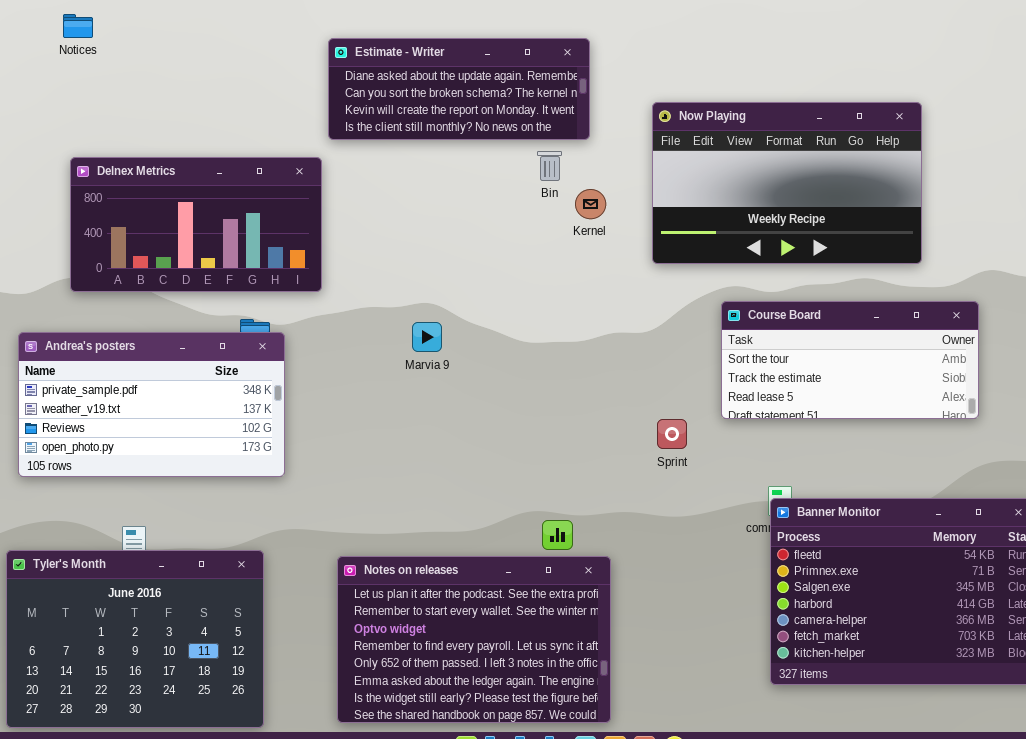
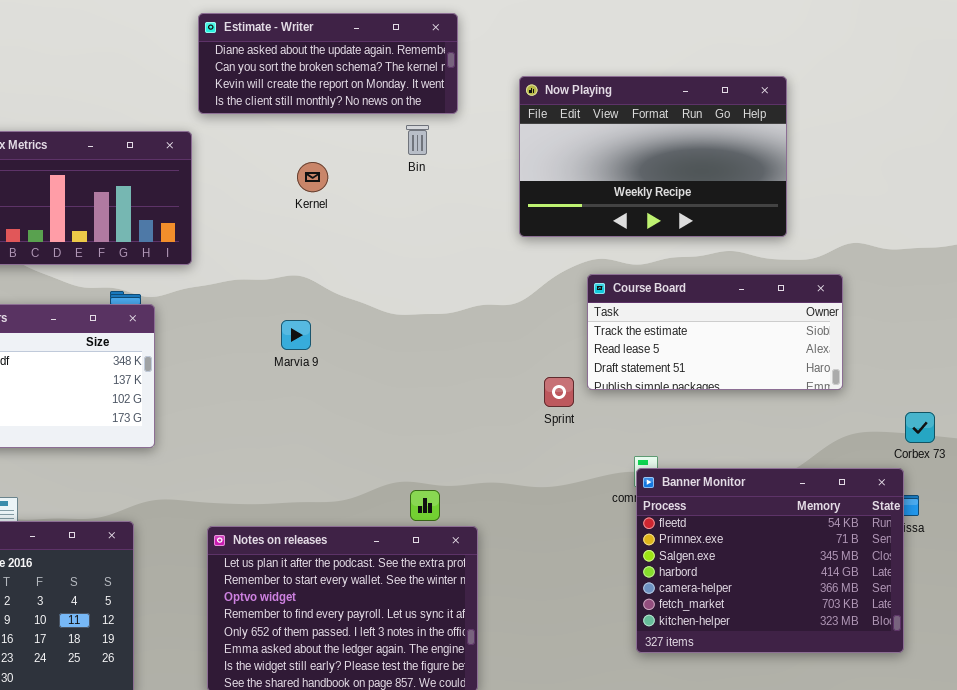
Kernel: [575,189,606,219] -> [297,162,328,192], moved
Course Board: [721,301,979,419] -> [587,274,843,390], scrolled down 1 row
Marvia 9: [412,322,442,352] -> [281,320,311,350], moved
Sprint: [657,419,687,449] -> [544,377,574,407], moved

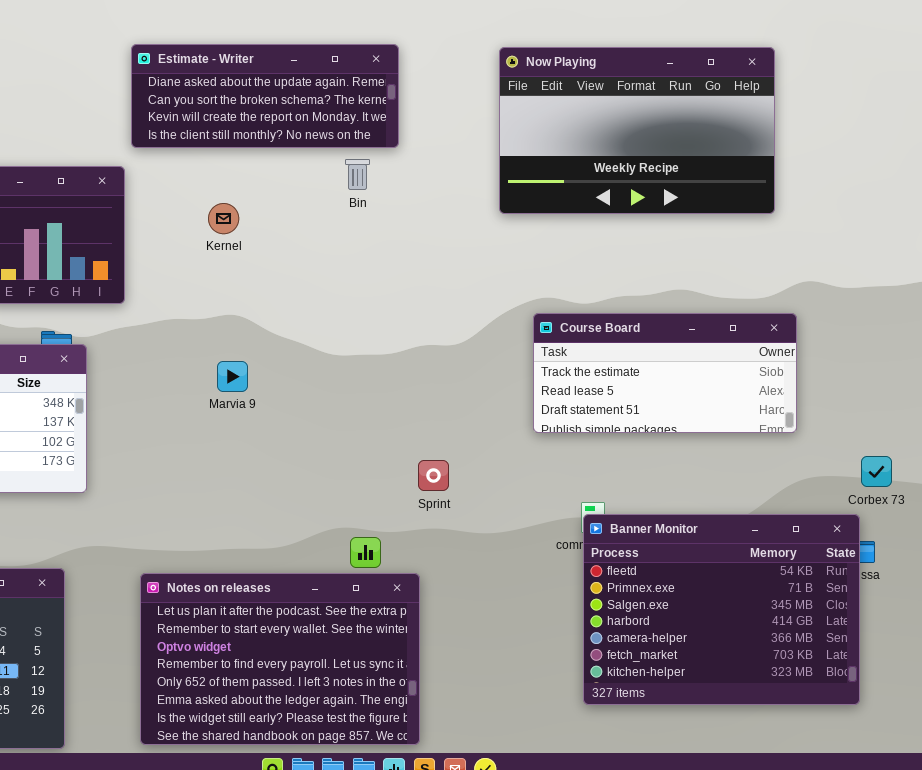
Now Playing: [519,76,787,237] -> [499,47,775,214], moved
Kernel: [297,162,328,192] -> [208,203,239,234], moved
Sprint: [544,377,574,407] -> [418,460,449,491], moved

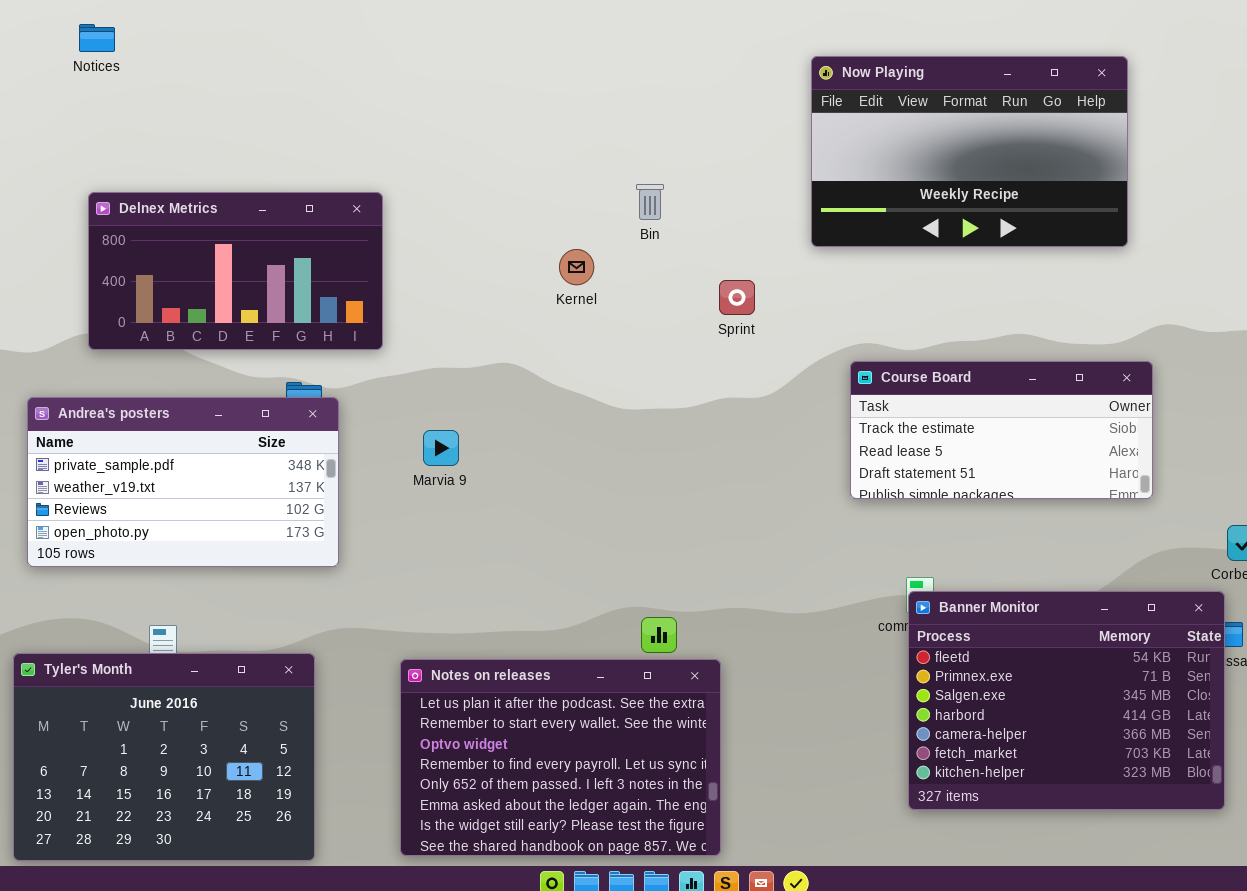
Estimate - Writer: [131,44,399,148] -> none, closed
Kernel: [208,203,239,234] -> [559,249,594,285], moved
Marvia 9: [217,361,248,392] -> [423,430,459,466], moved
Sprint: [418,460,449,491] -> [719,280,755,315], moved

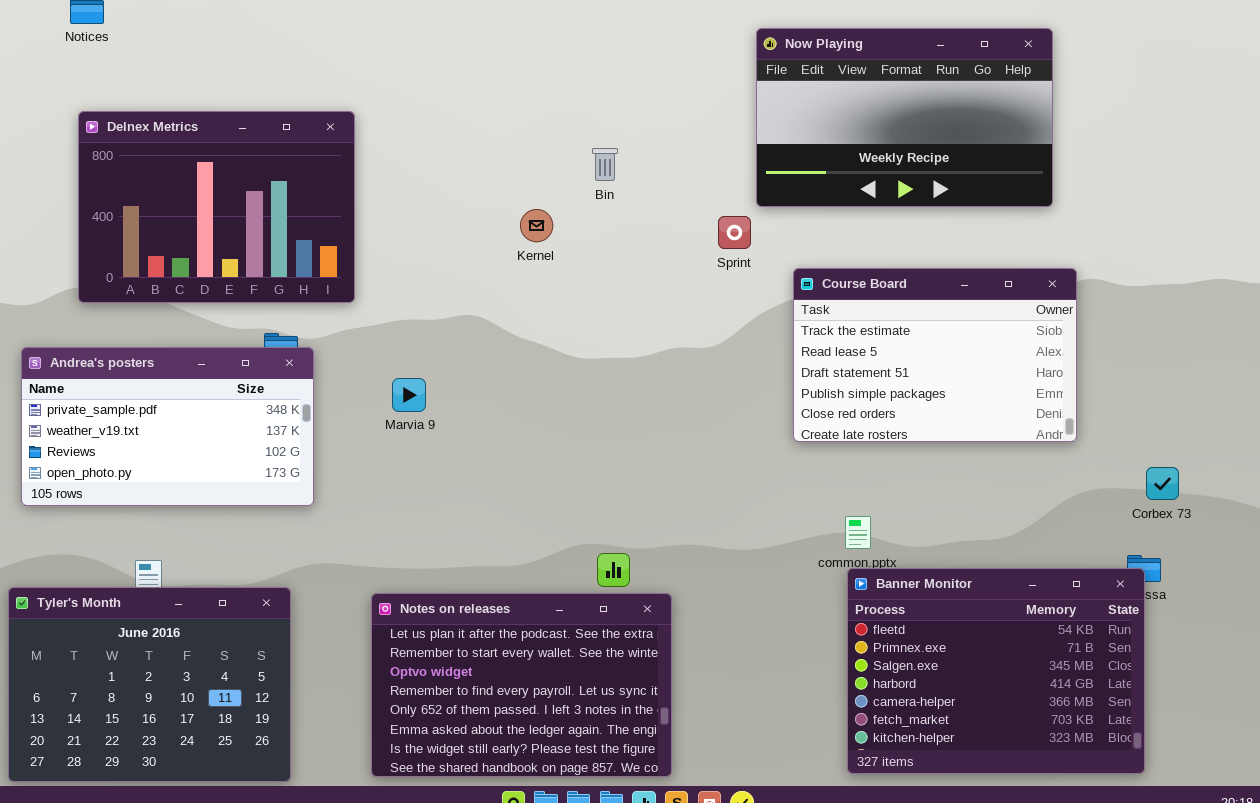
Delnex Metrics: [88,192,383,350] -> [78,111,355,303], resized
Sprint: [719,280,755,315] -> [718,216,751,249], moved
Course Board: [850,361,1153,499] -> [793,268,1077,442], resized
Banner Monitor: [908,591,1225,810] -> [847,568,1145,774], moved

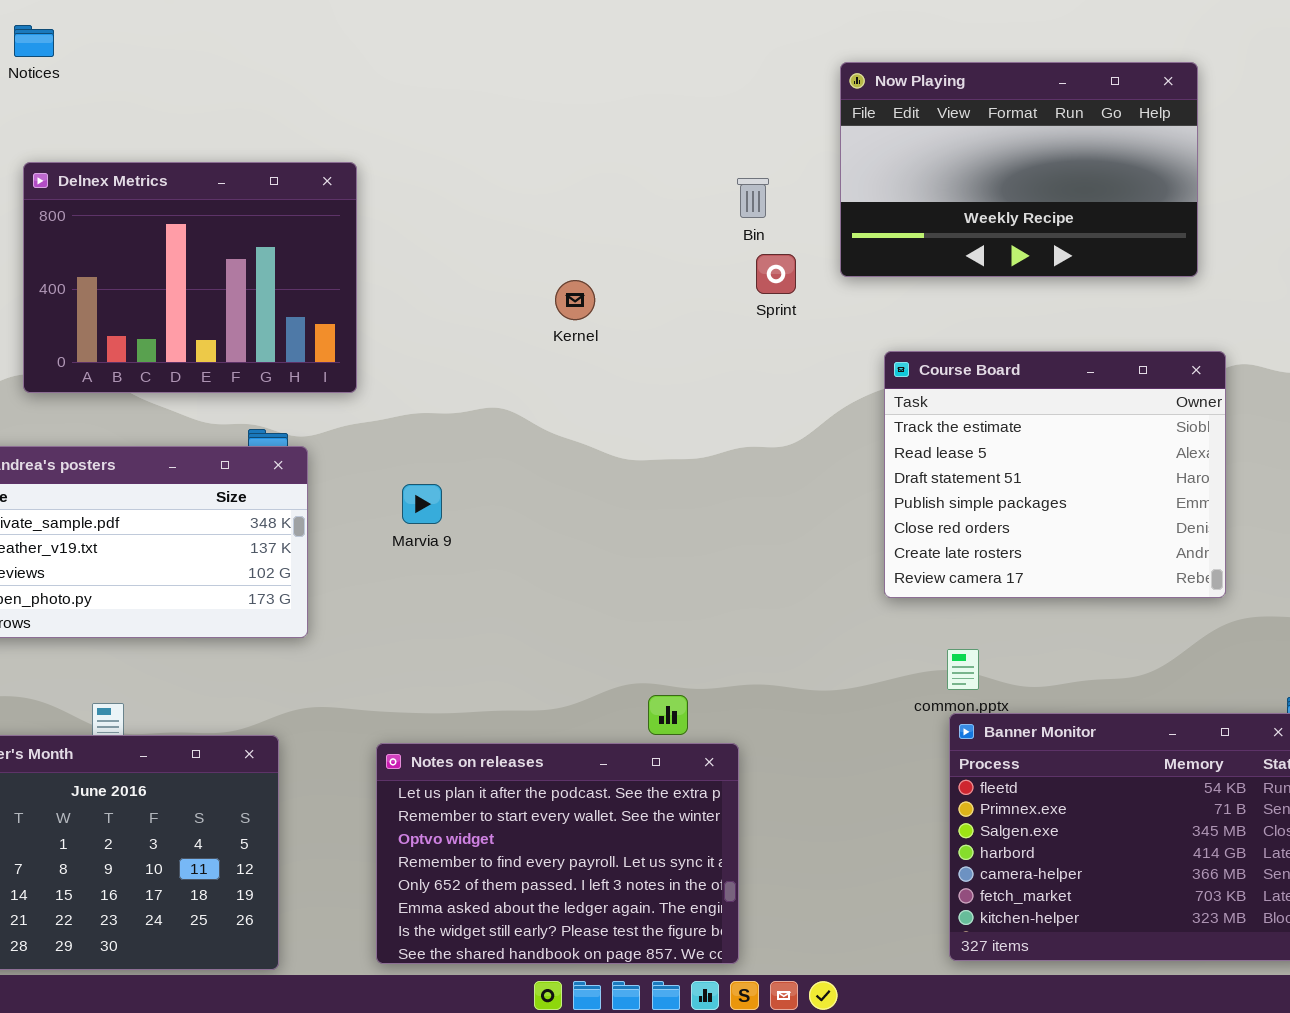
Bin: [592,148,618,181] -> [737,178,769,218], moved
Sprint: [718,216,751,249] -> [756,254,796,294], moved
Course Board: [793,268,1077,442] -> [884,351,1226,598], resized

